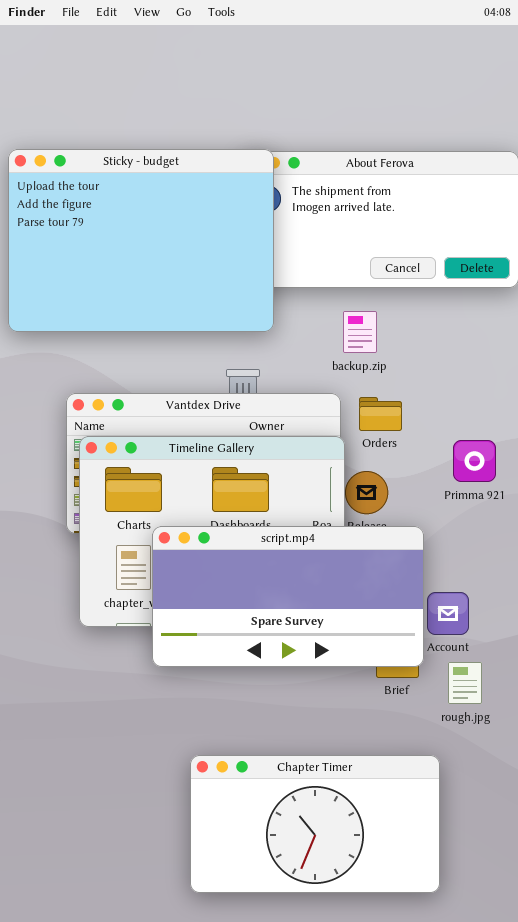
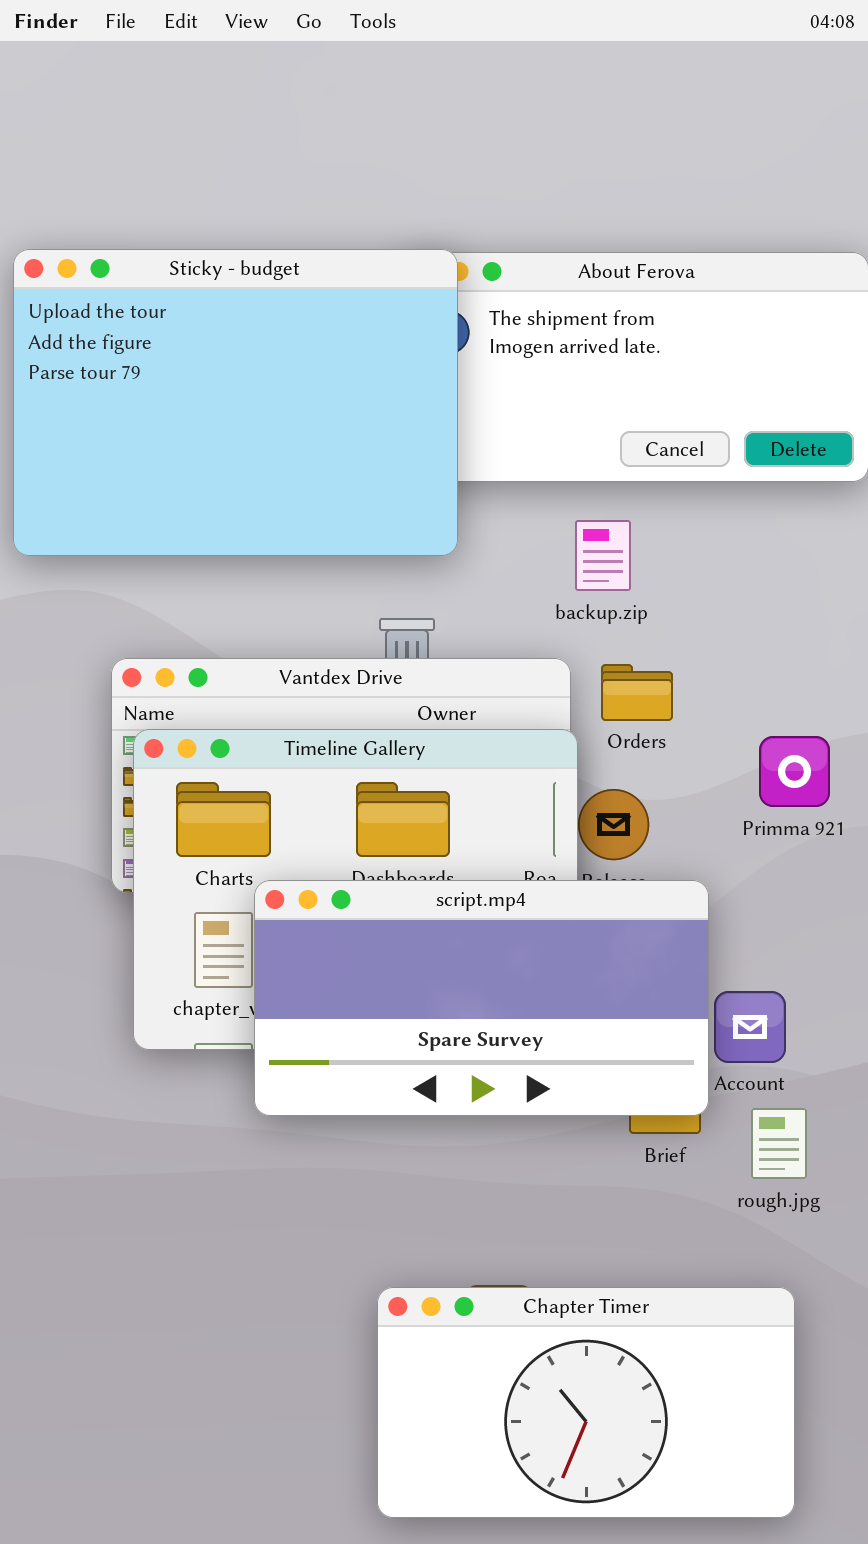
Chapter Timer: [190,755,440,893] -> [377,1287,795,1518], moved

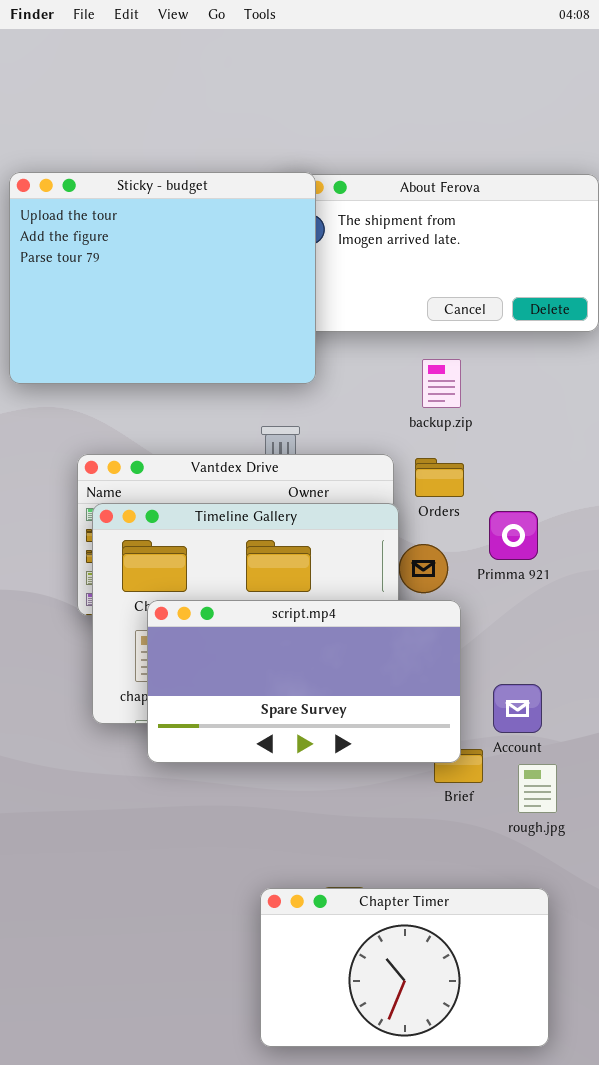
backup.zip: [575,520,631,591] -> [422,359,461,408], moved
Primma 921: [759,736,830,807] -> [489,511,538,560], moved
script.mp4: [254,880,709,1116] -> [147,600,461,763], moved

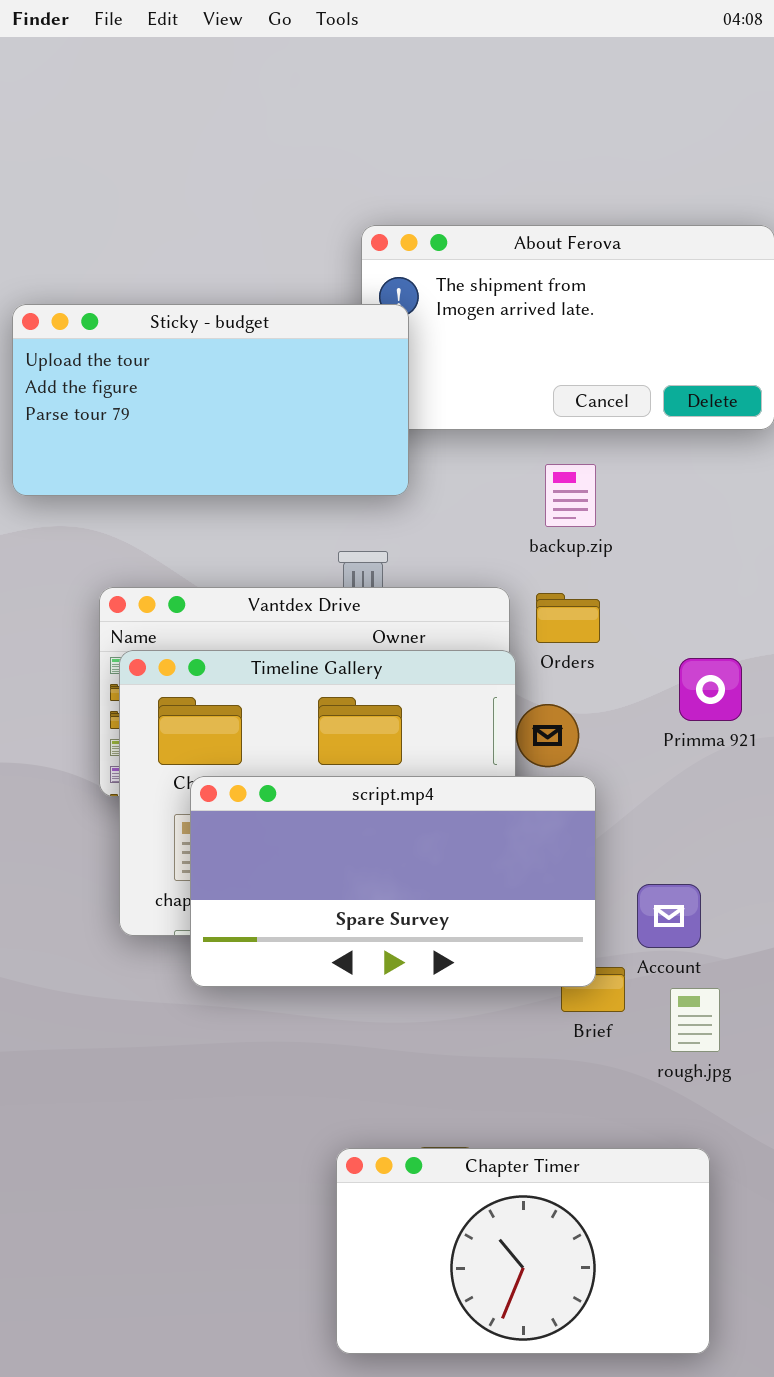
Sticky - budget: [9,172,316,384] -> [12,304,409,496], resized
Primma 921: [489,511,538,560] -> [679,658,742,721], moved

